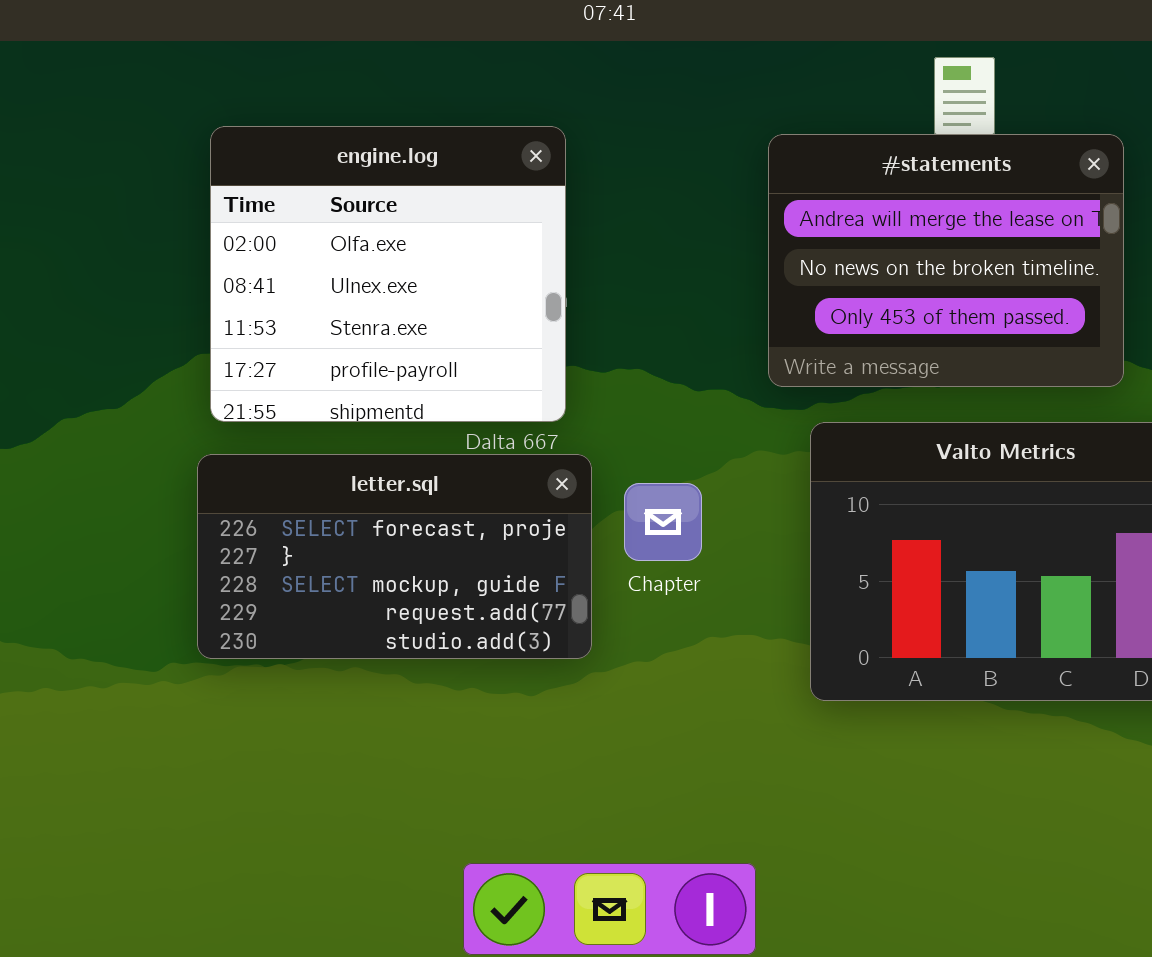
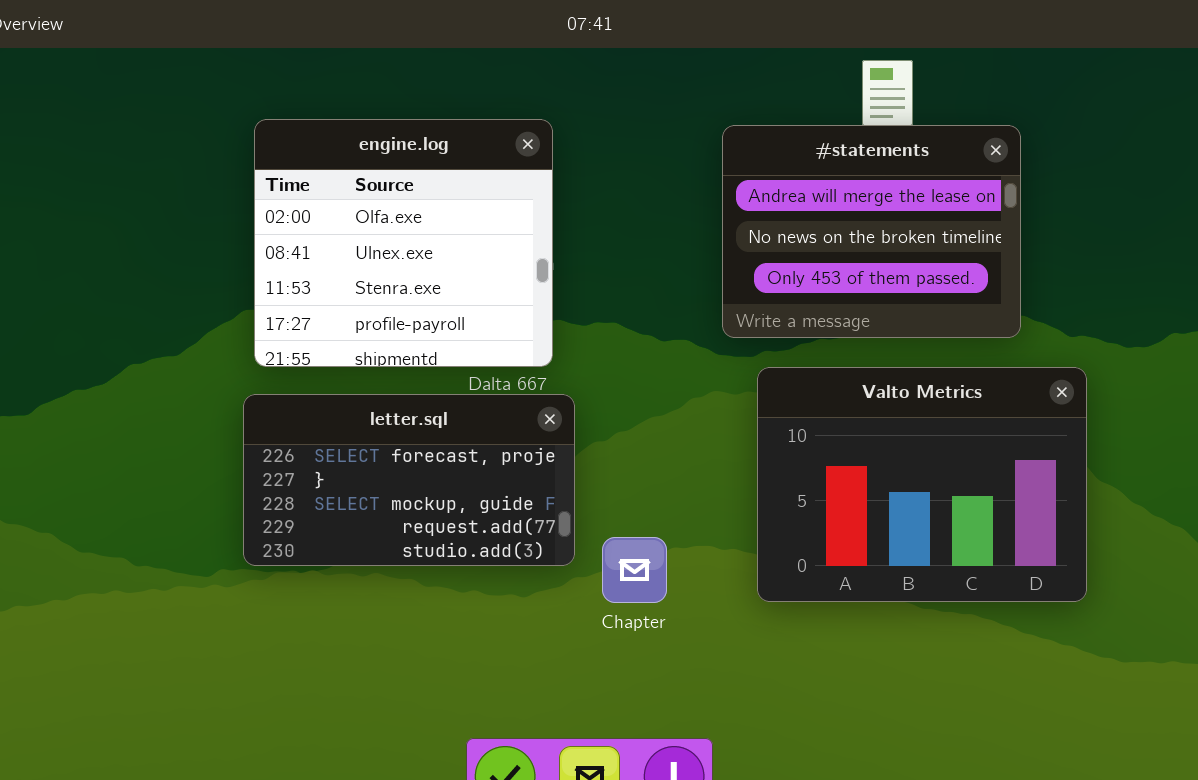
Chapter: [624,483,702,561] -> [602,537,667,603], moved

